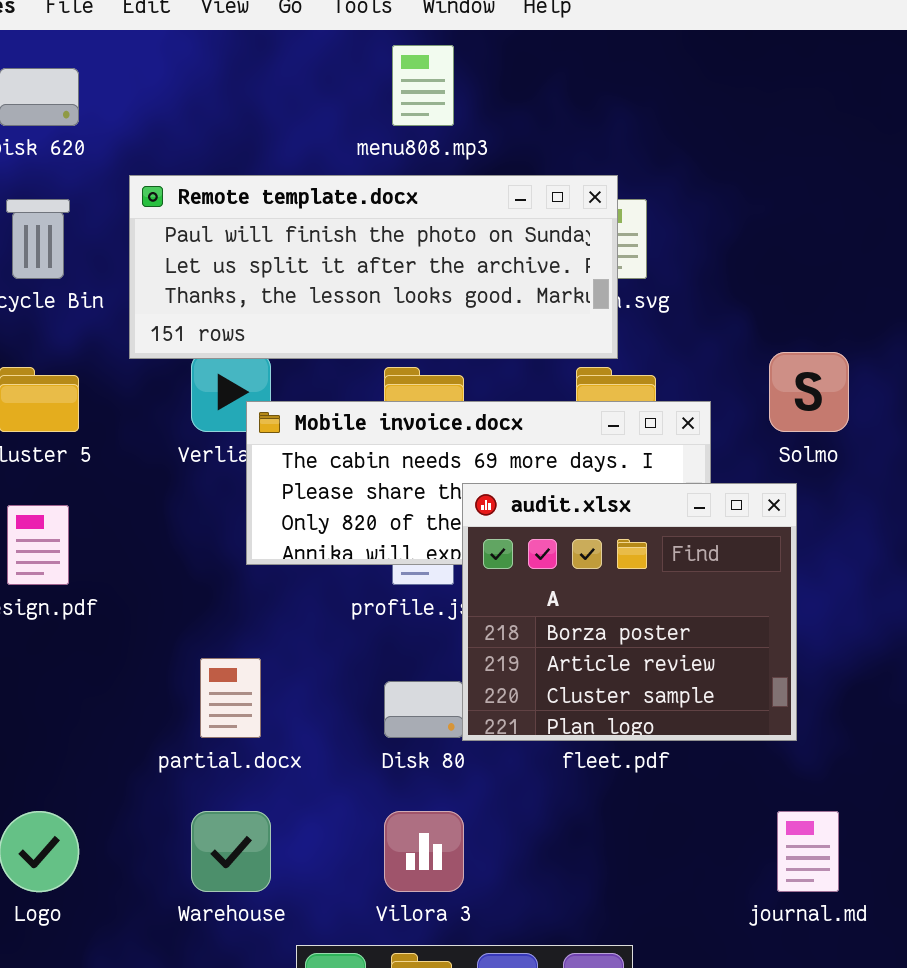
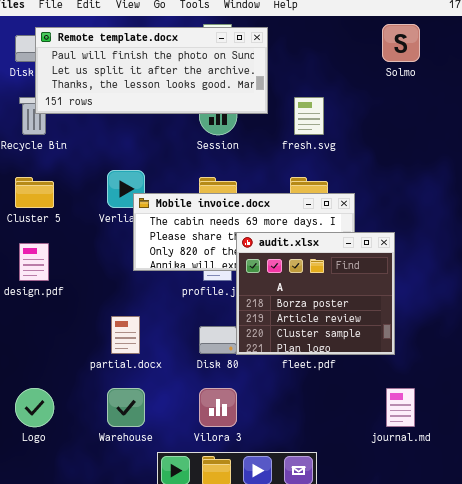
Remote template.docx: [129,175,618,359] -> [35,27,268,114], moved
Solmo: [769,352,849,432] -> [382,24,420,62], moved

